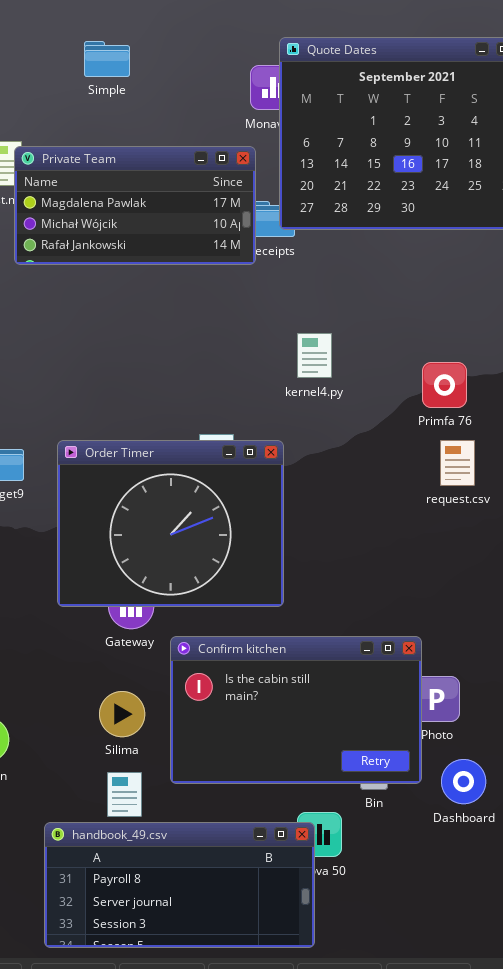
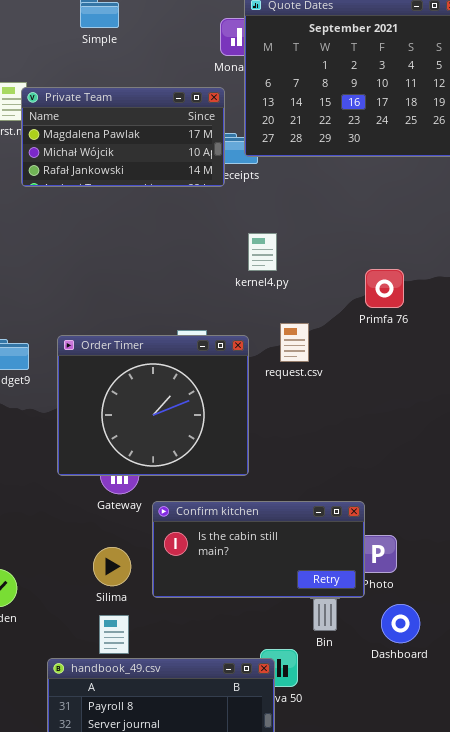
kernel4.py: [297,333,332,378] -> [248,233,277,271], moved
request.csv: [440,440,475,486] -> [280,323,309,362], moved
Confirm kitchen: [170,636,422,784] -> [152,501,365,598], resized

